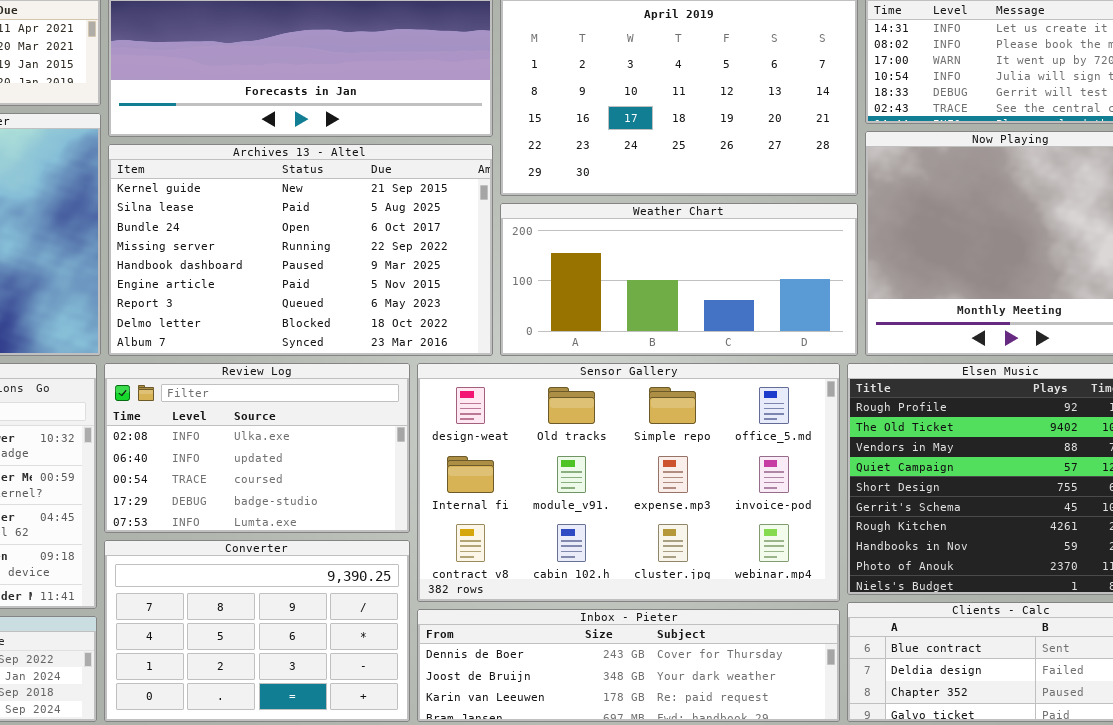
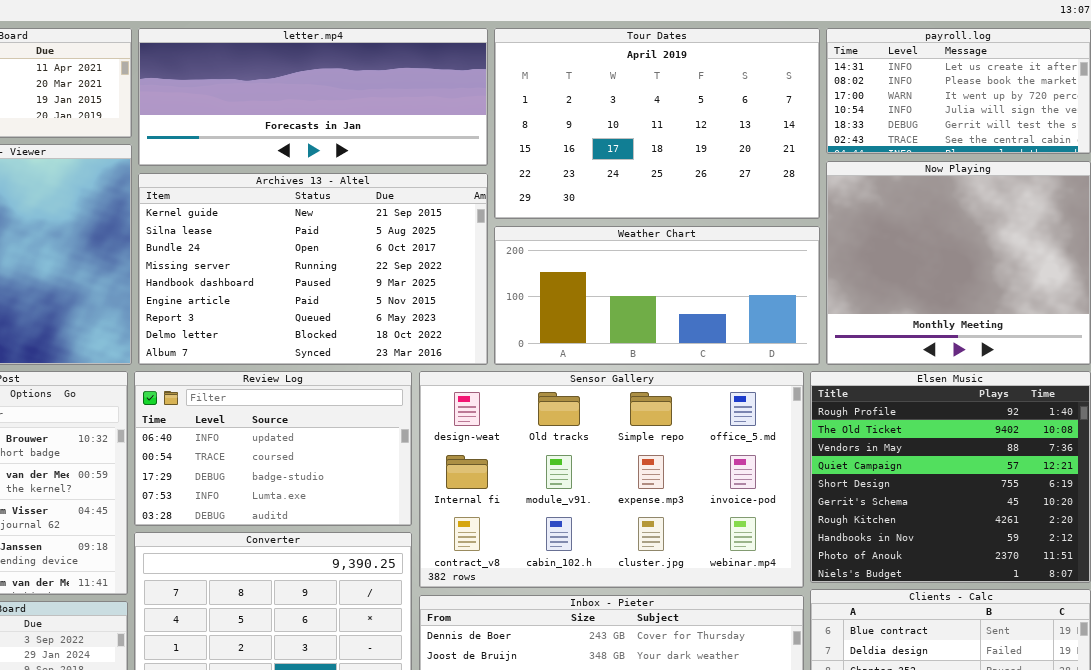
Review Log: [104,363,410,533] -> [134,371,412,526], scrolled down 1 row

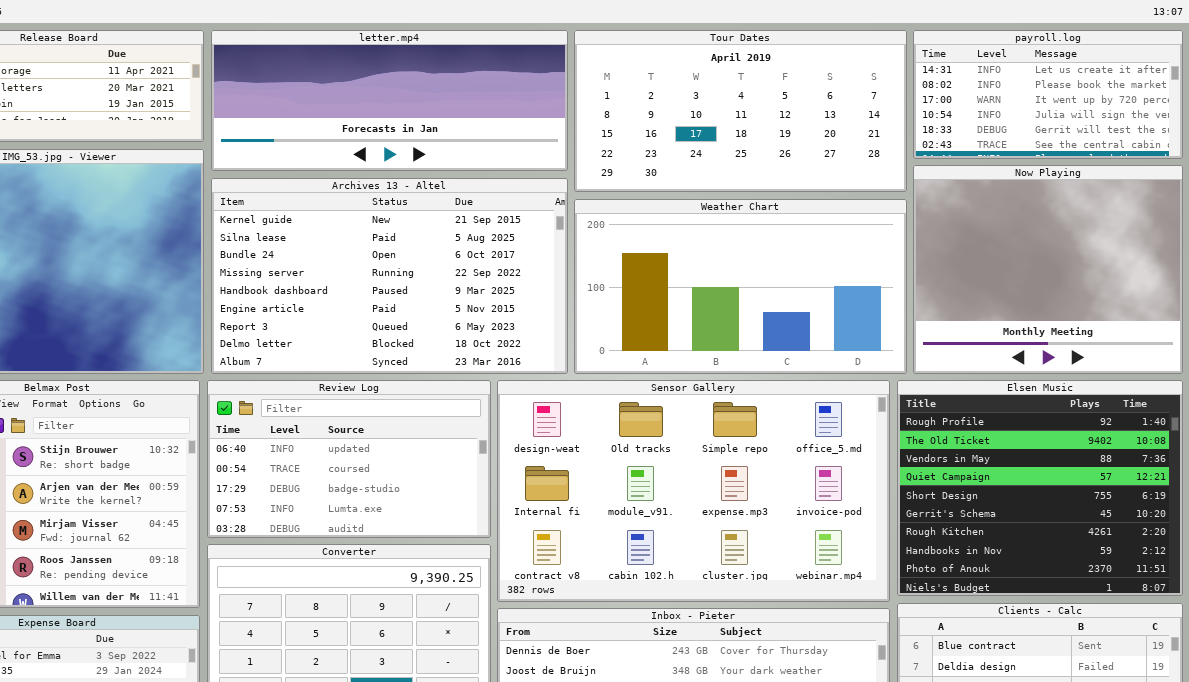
Tour Dates: [494,28,820,219] -> [574,30,907,192], resized
Weather Chart: [494,226,820,365] -> [574,199,907,374], resized

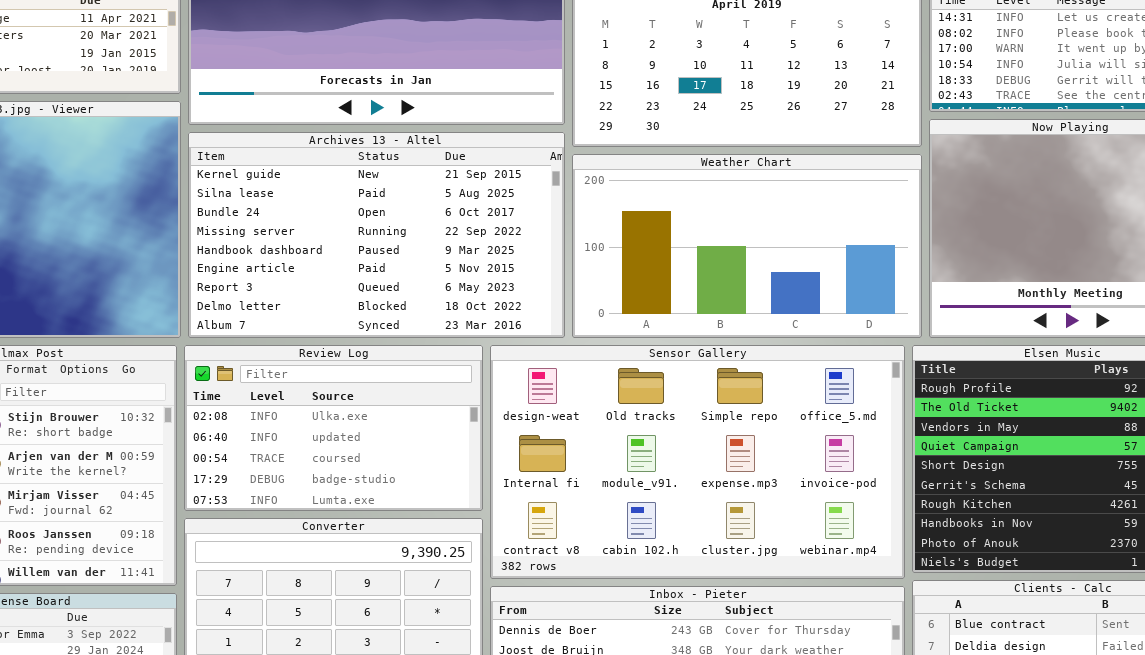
Review Log: [207,380,491,538] -> [184,345,483,511], scrolled up 1 row

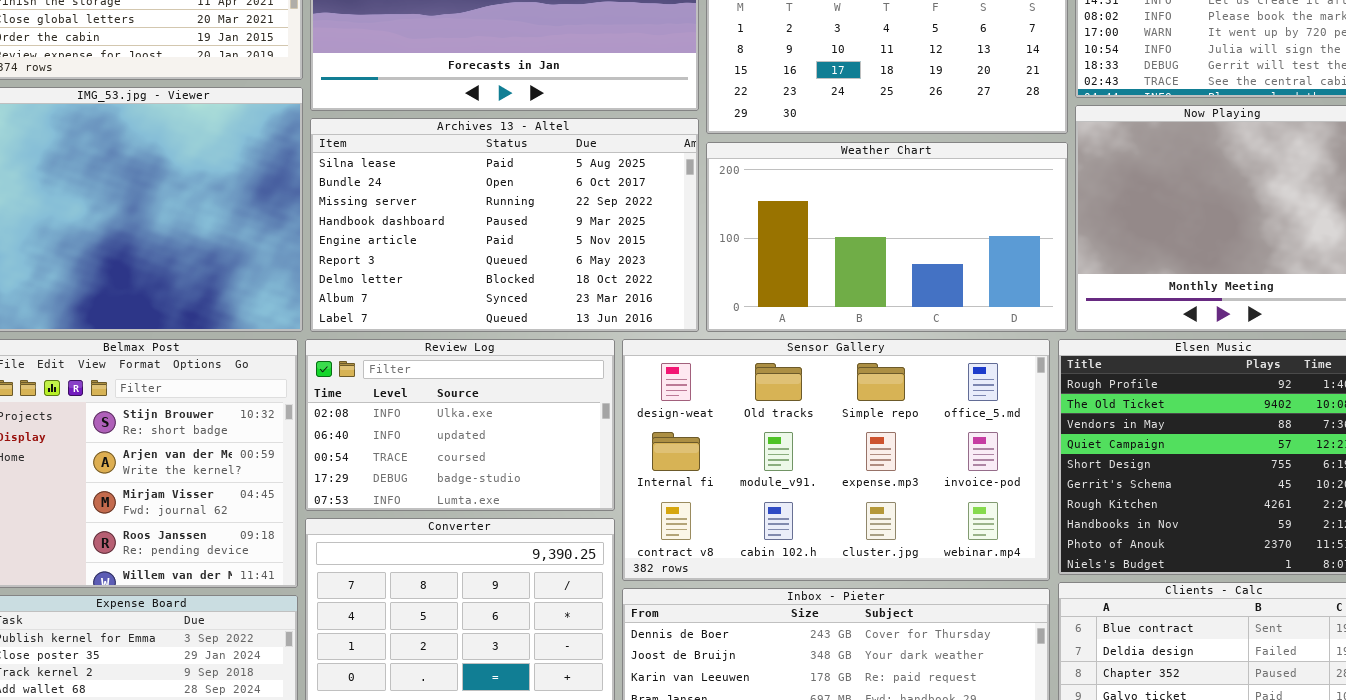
Archives 13 - Altel: [188,132,565,338] -> [310,118,699,332], scrolled down 1 row

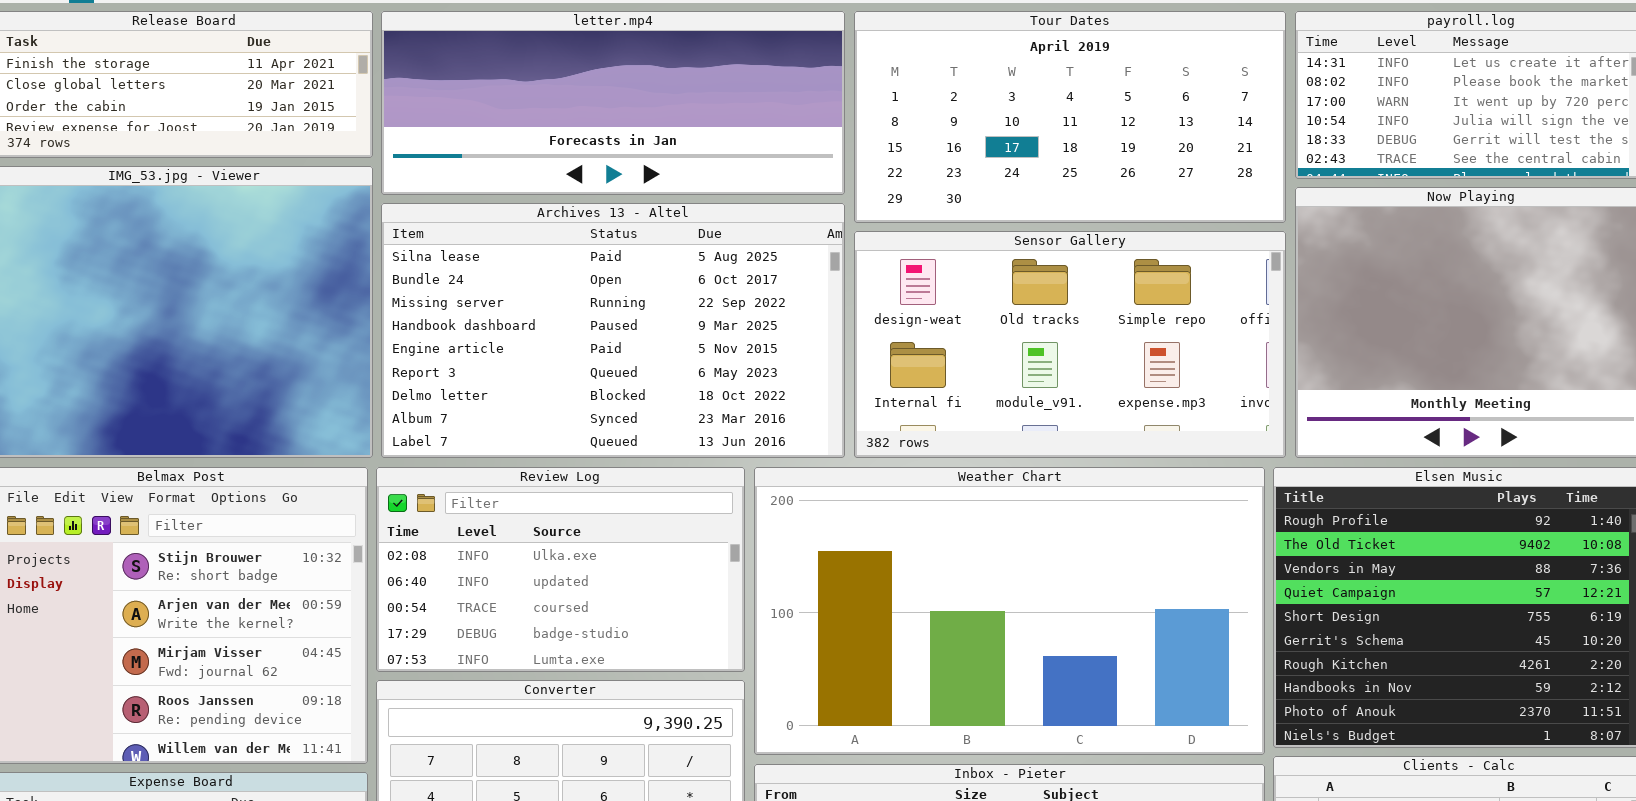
Weather Chart: [706,142,1068,332] -> [754,467,1265,755], moved, resized
Sensor Gallery: [622,339,1050,581] -> [854,231,1286,458], moved, resized

